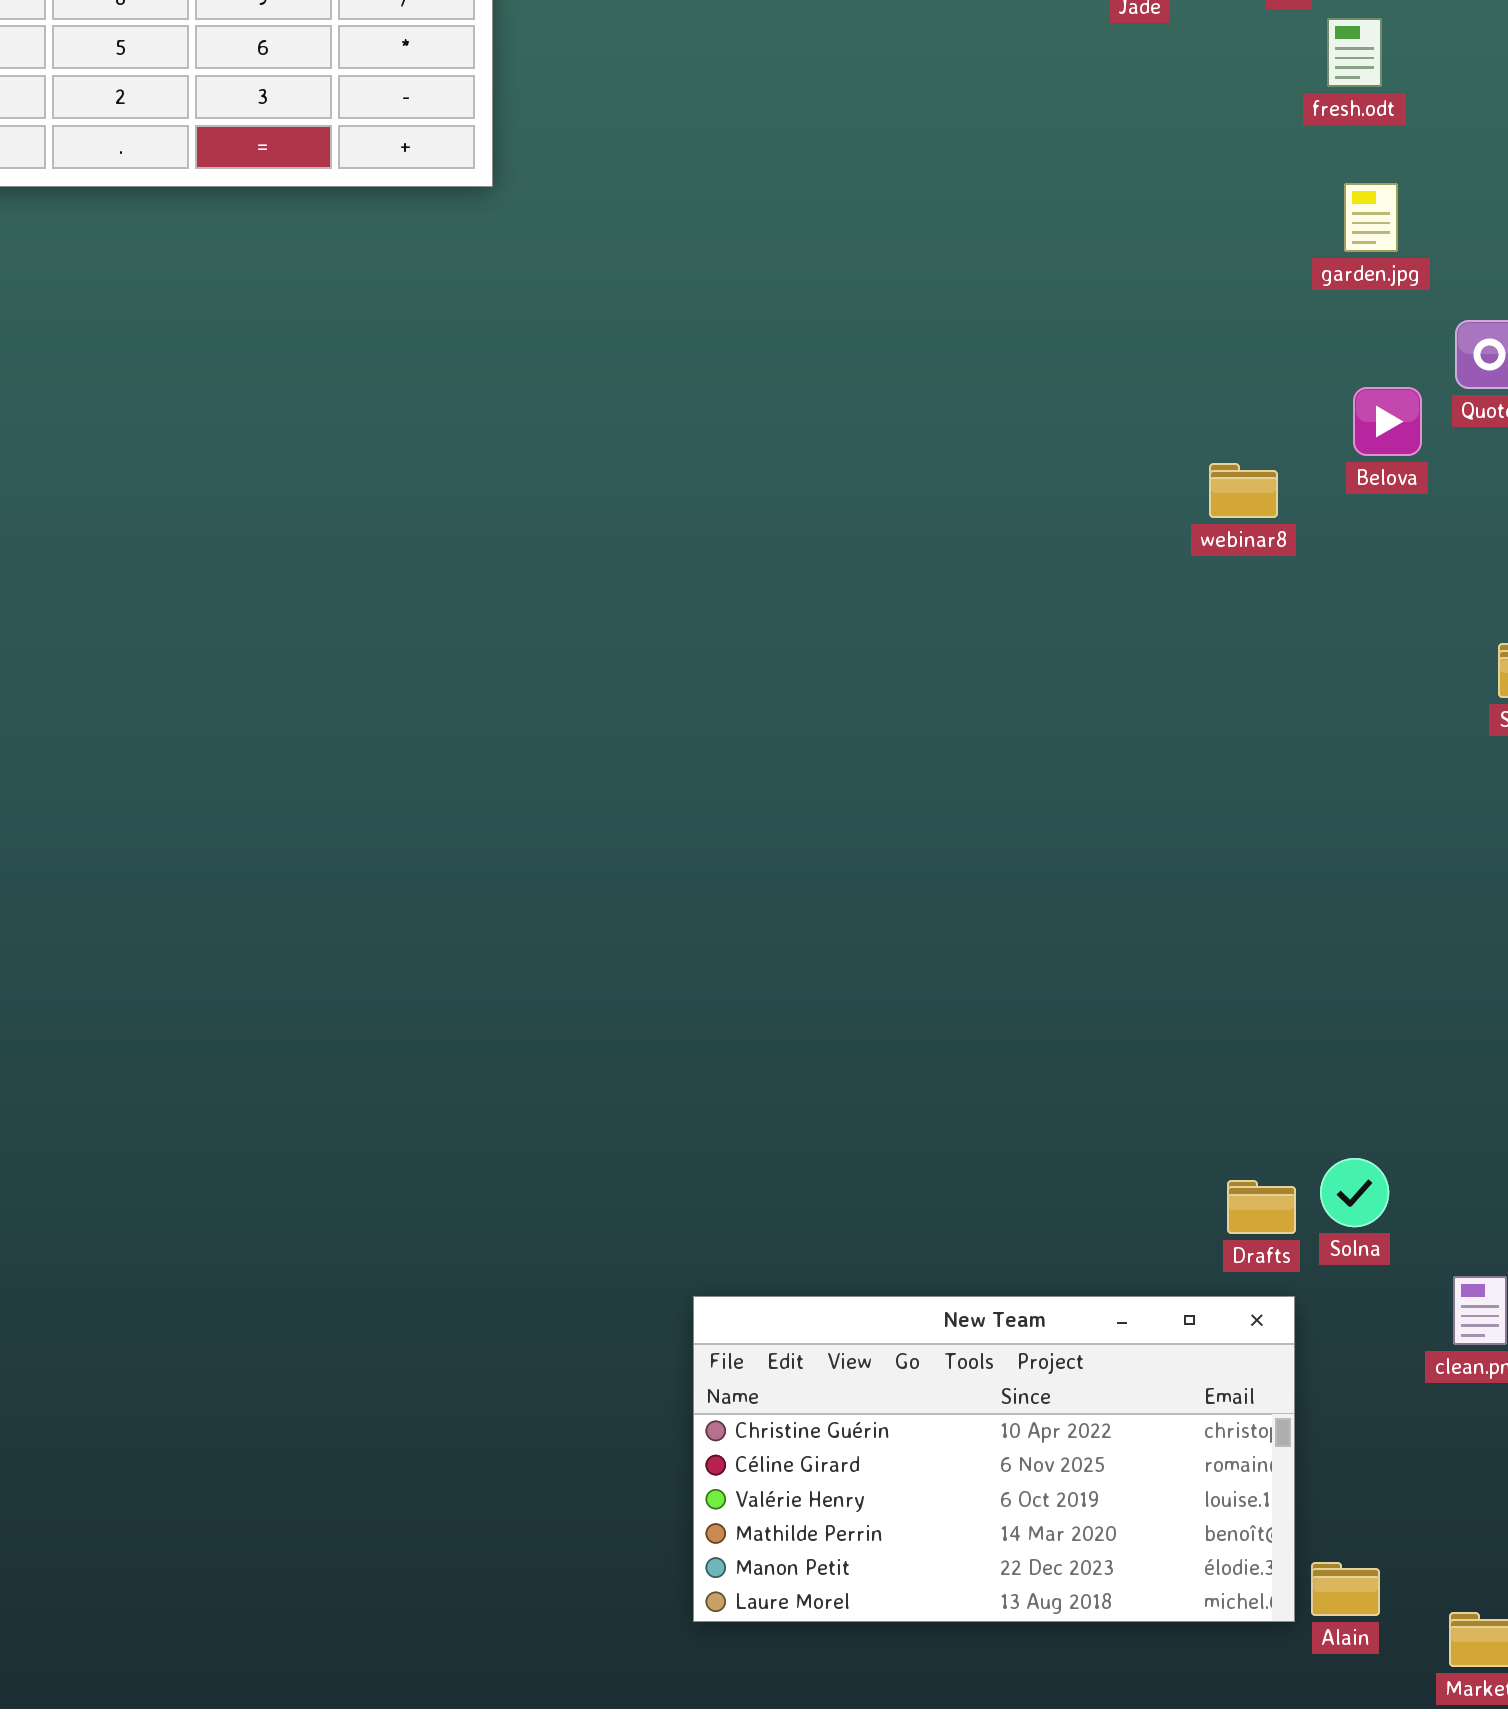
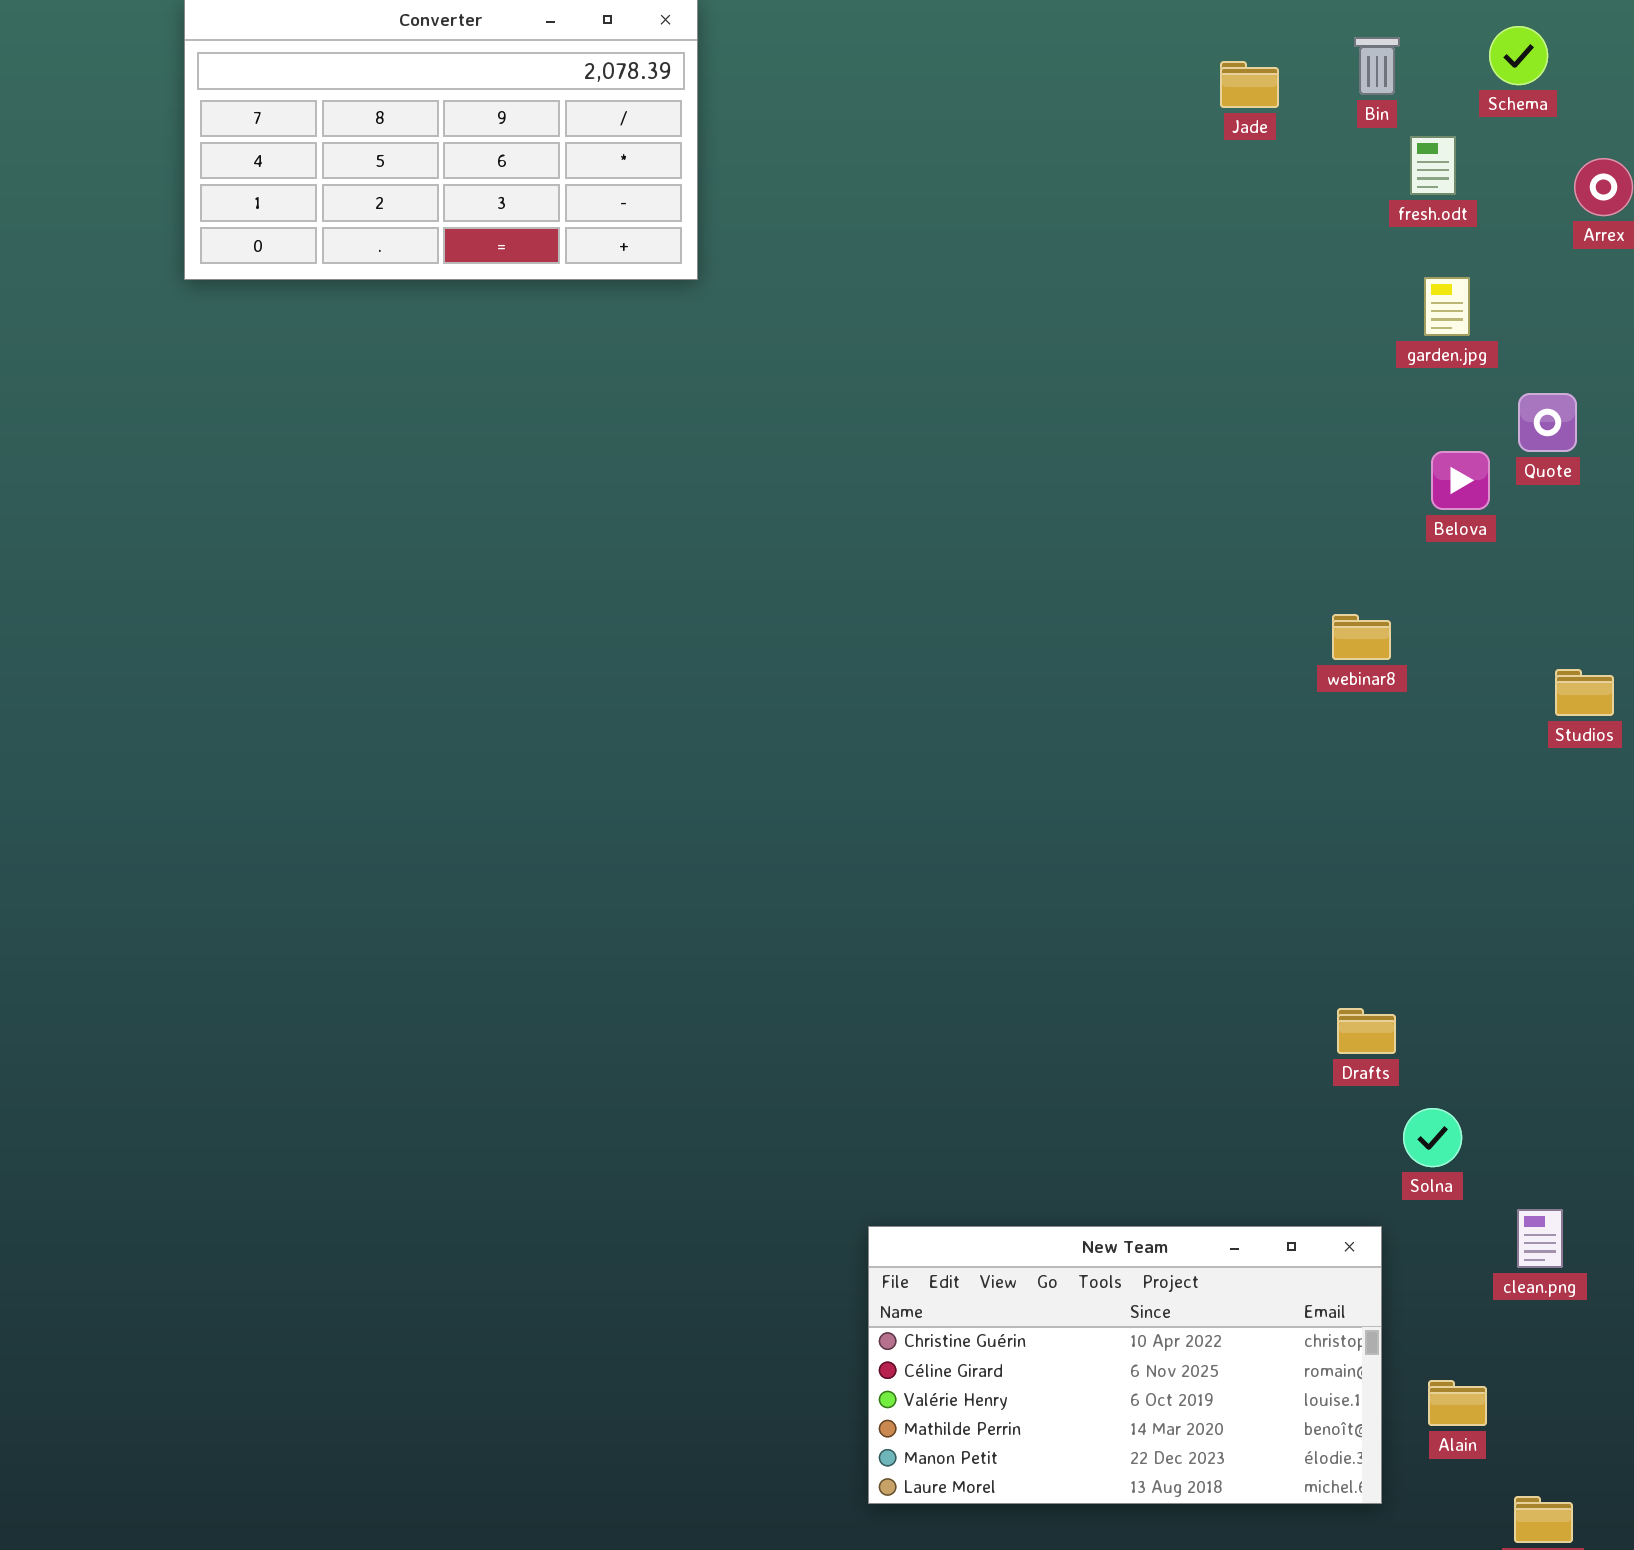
webinar8: [1209,463,1278,518] -> [1332,614,1391,660], moved
Drafts: [1227,1180,1296,1234] -> [1337,1008,1396,1054], moved
Alain: [1311,1562,1380,1616] -> [1428,1380,1487,1426], moved

